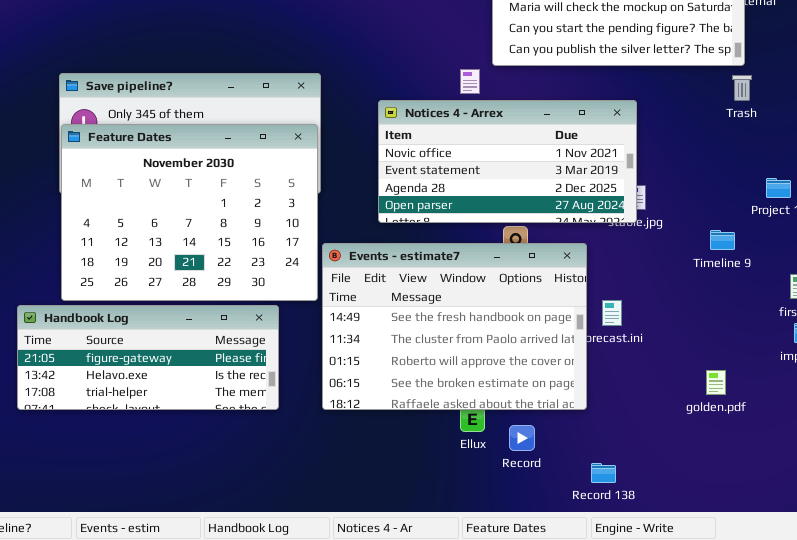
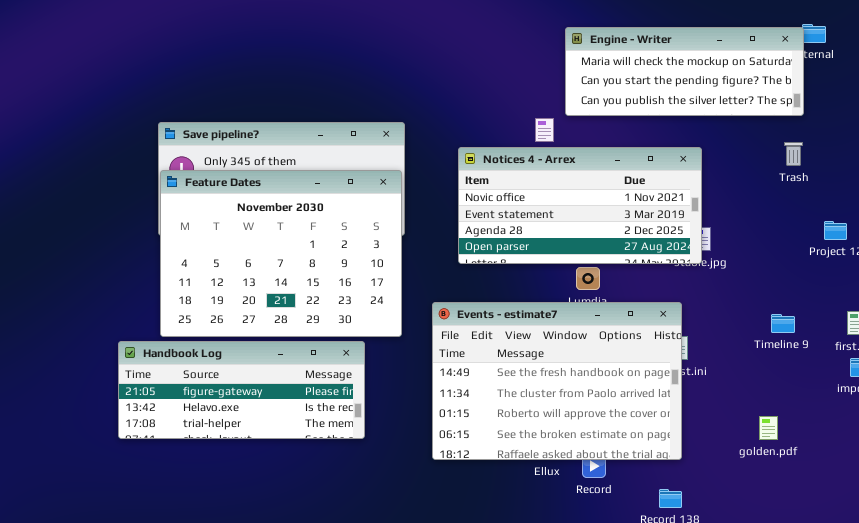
Trash: [732,75,752,101] -> [784,142,803,166], moved
Timeline 9: [710,230,735,250] -> [771,314,795,333], moved
Events - estimate7: [322,243,587,410] -> [432,302,682,460], moved
golden.pdf: [706,370,726,395] -> [759,416,778,440], moved

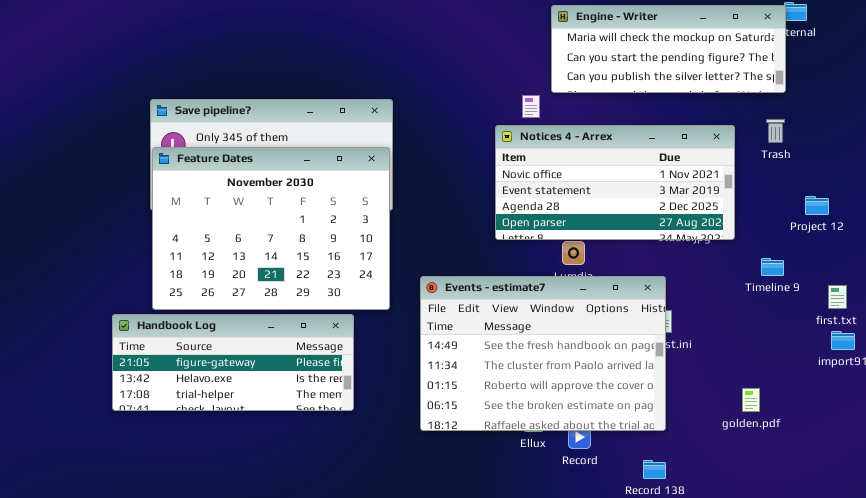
Notices 4 - Arrex: [458,147,702,264] -> [495,125,735,240], moved
Timeline 9: [771,314,795,333] -> [761,258,784,276], moved

